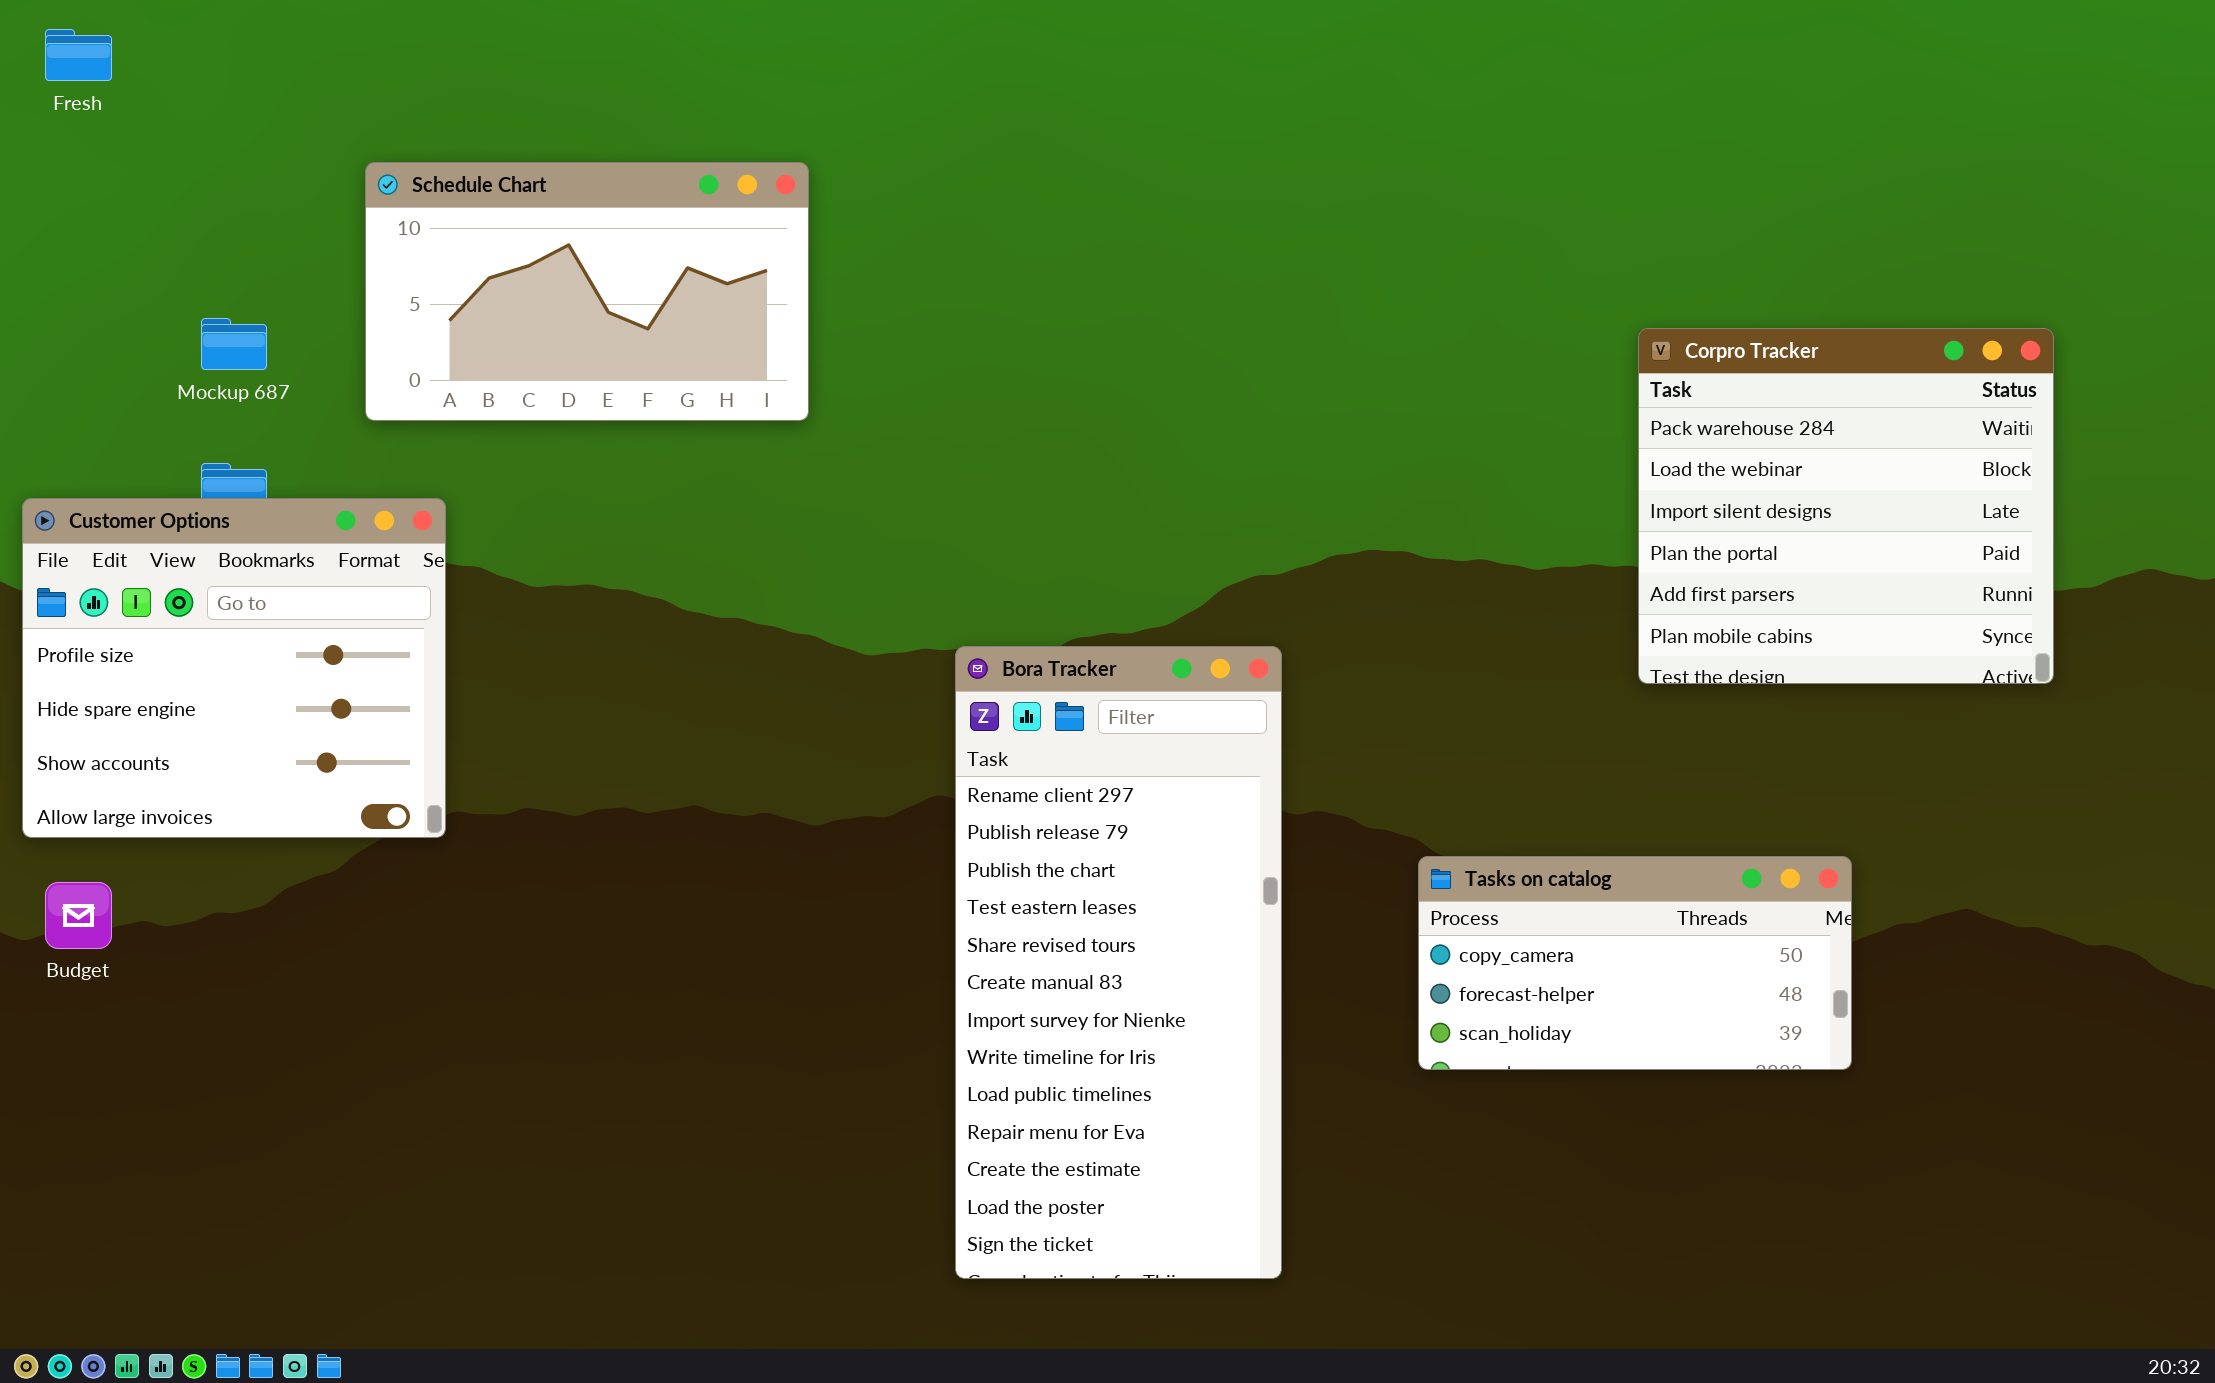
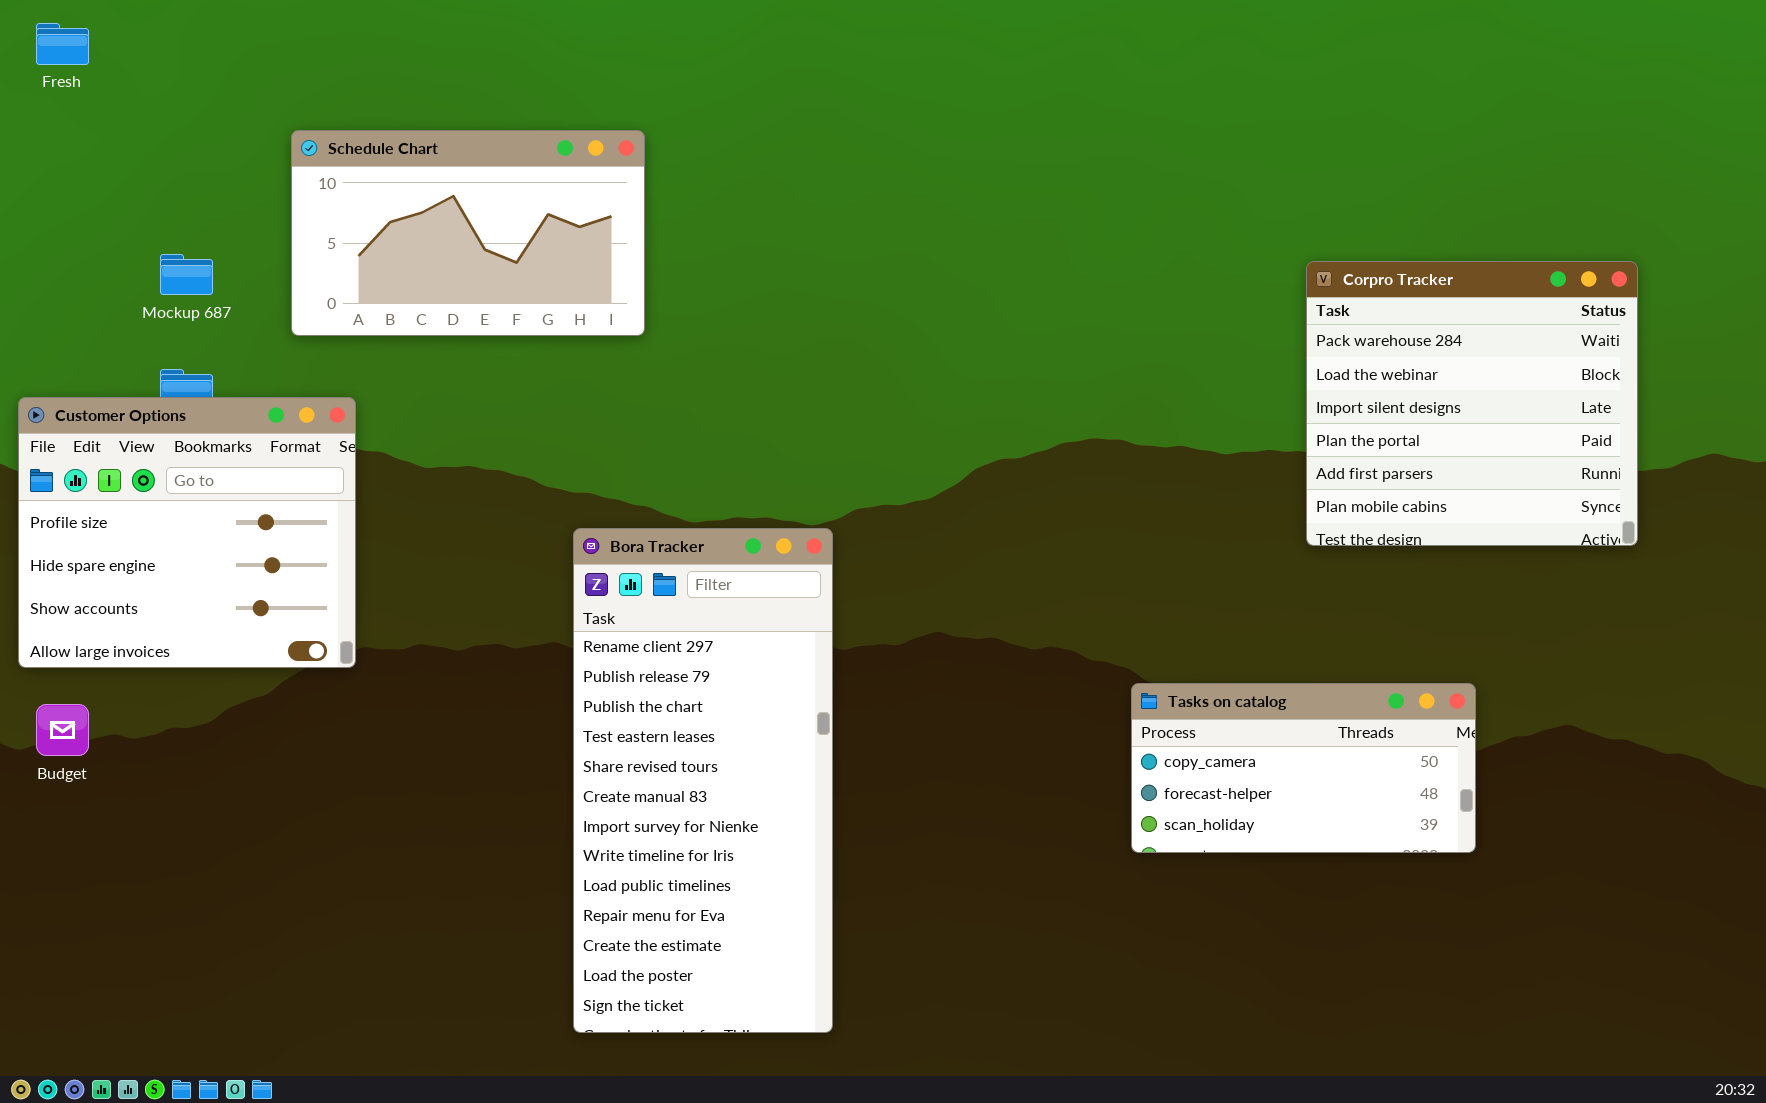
Bora Tracker: [955,646,1282,1279] -> [573,528,833,1033], moved

